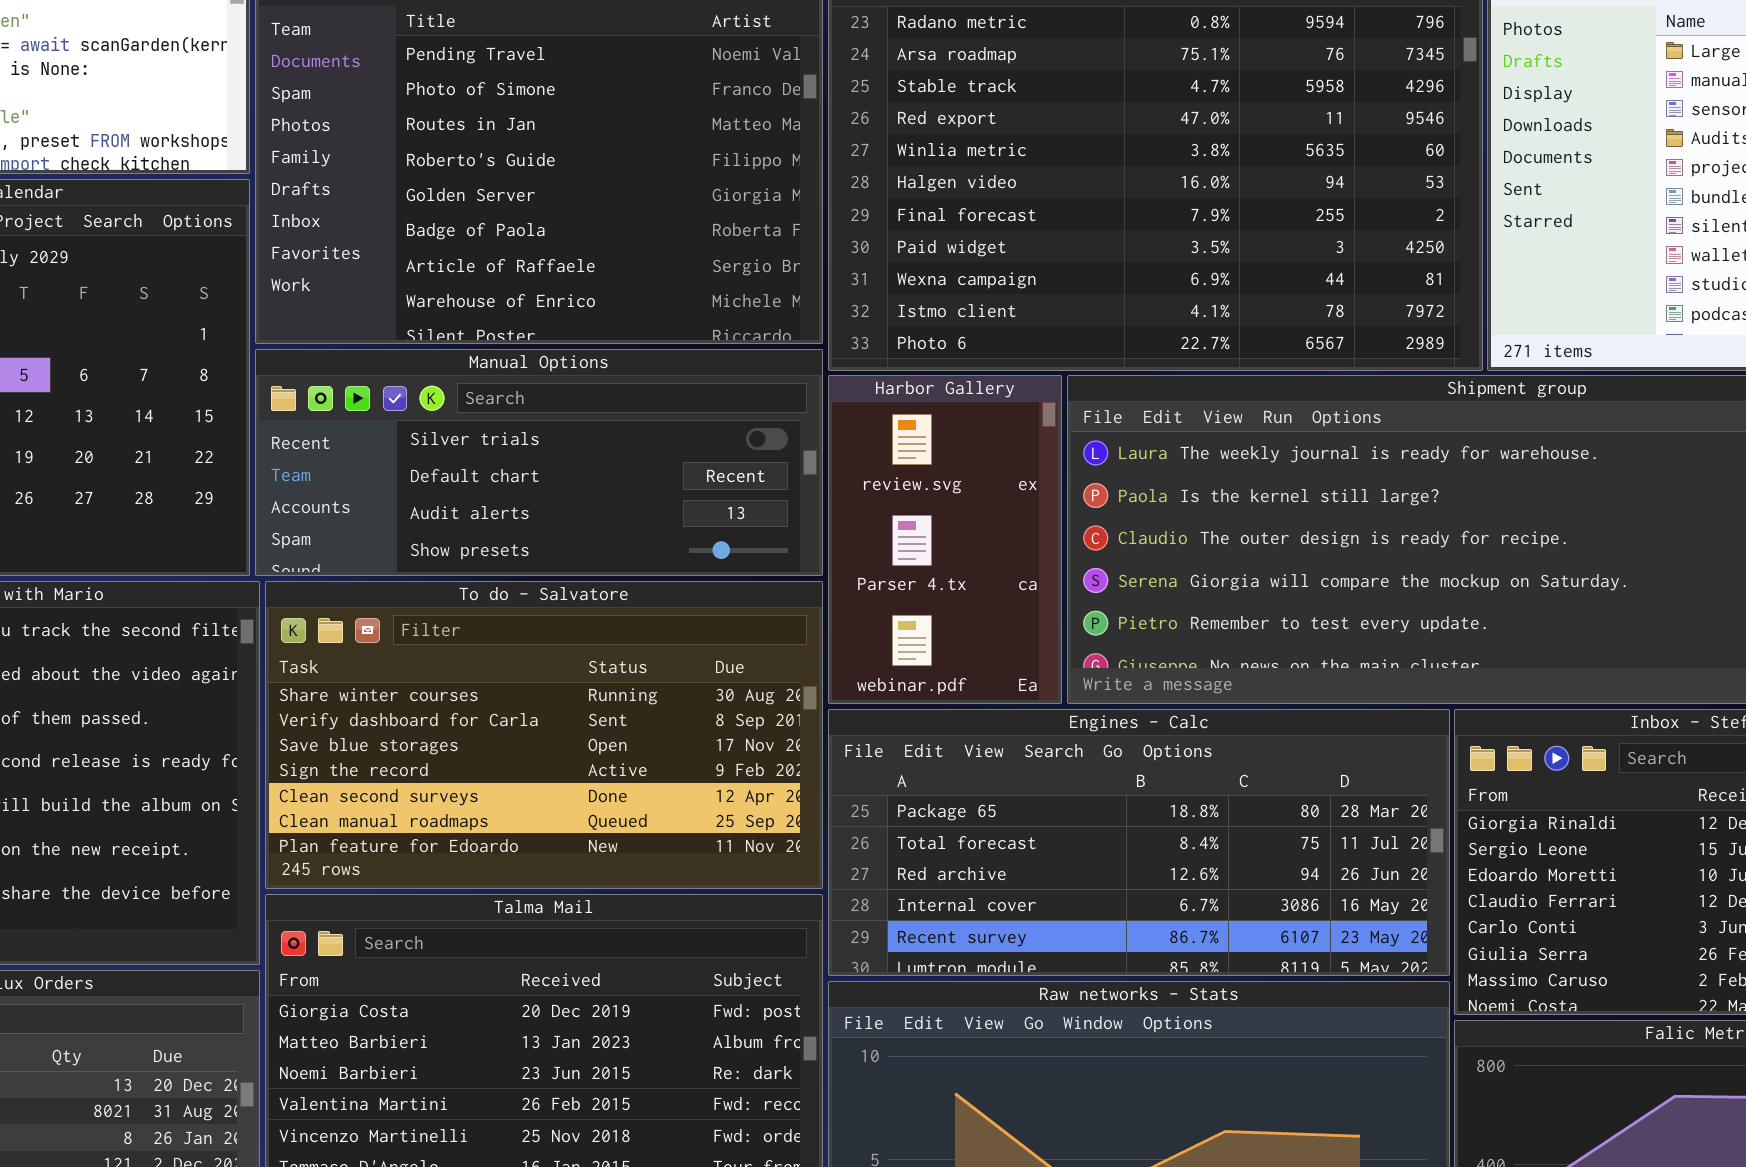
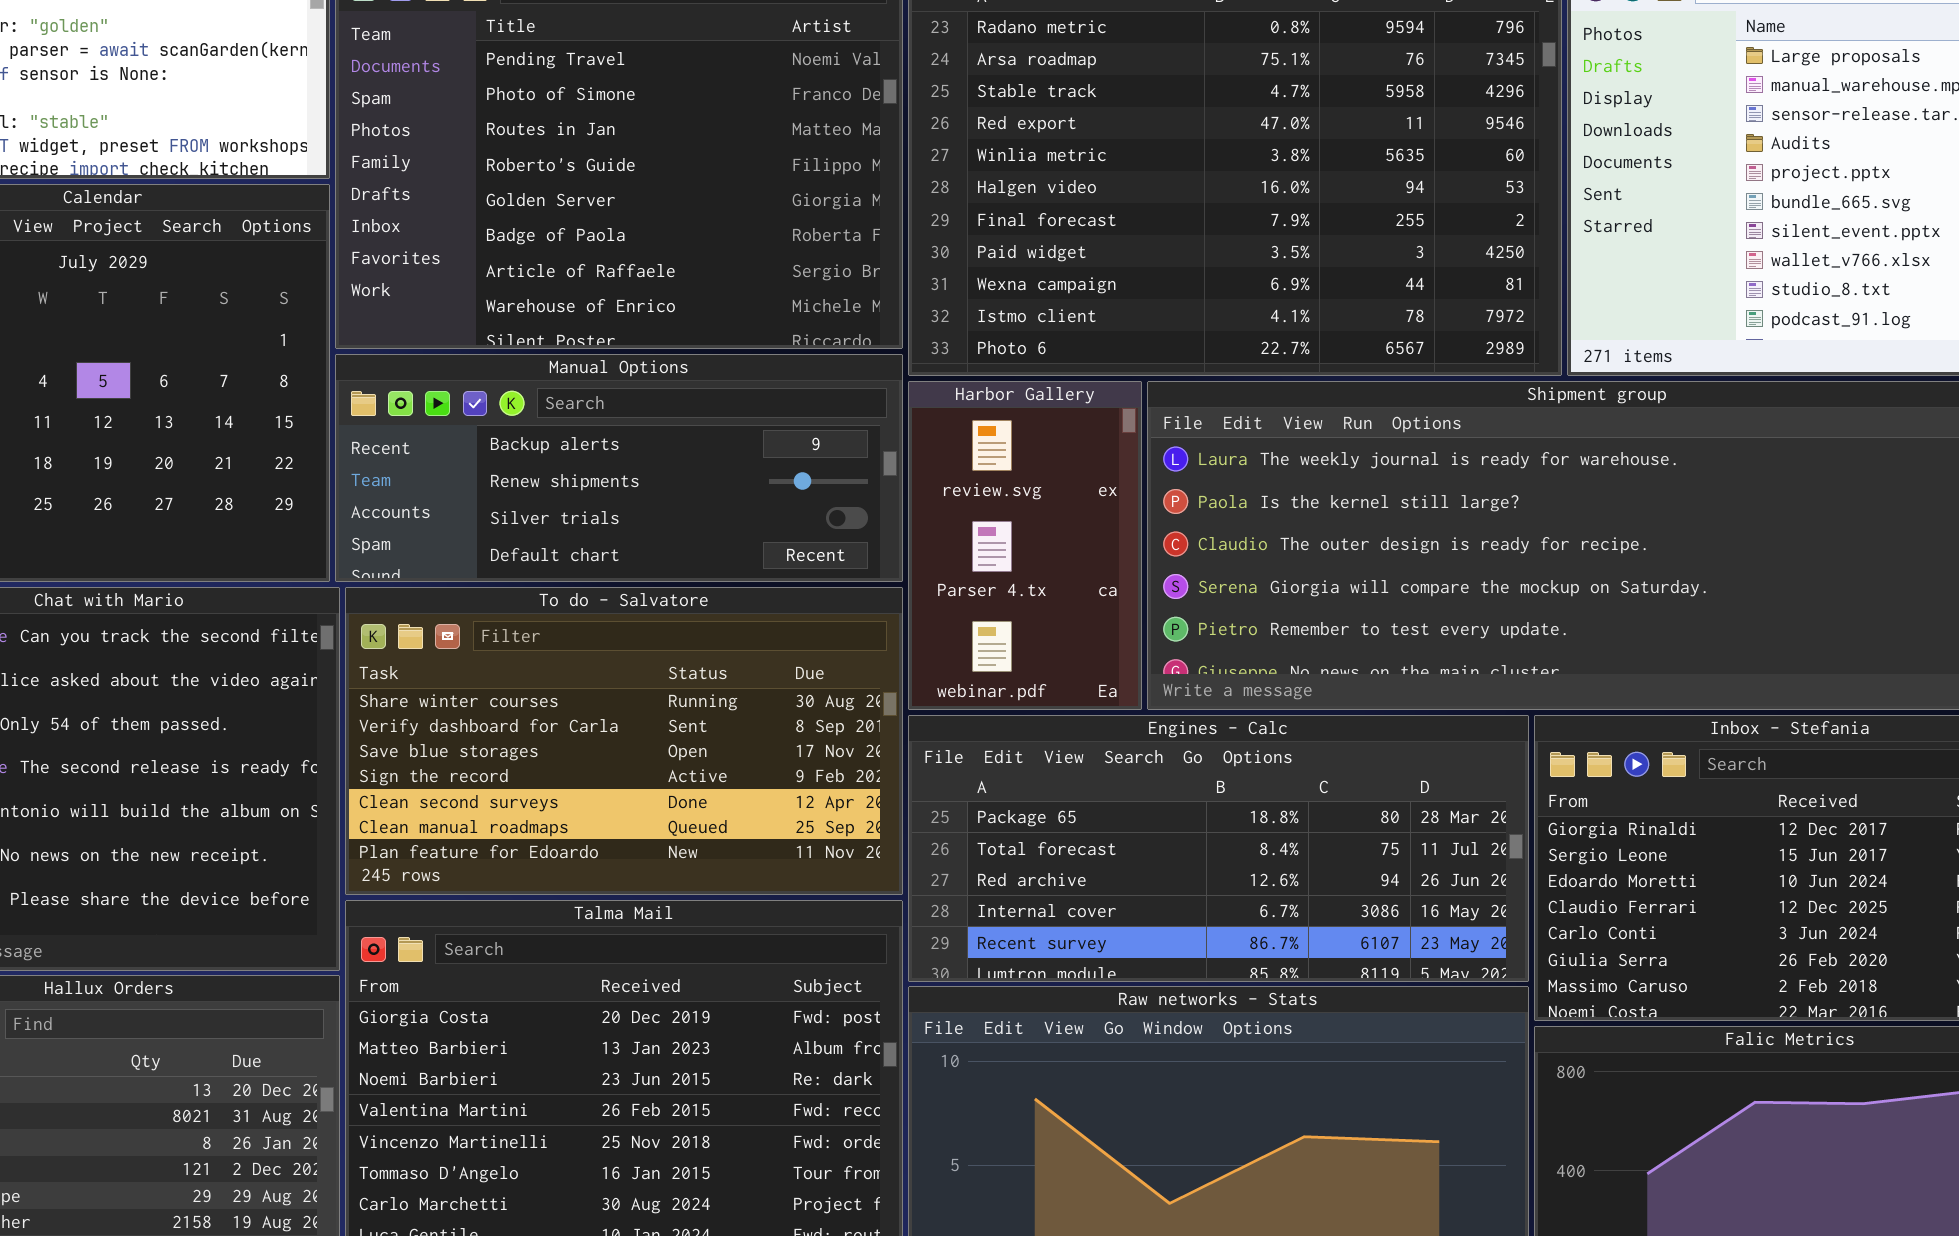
Manual Options: [255,349,823,576] -> [335,354,903,582], scrolled up 2 rows

